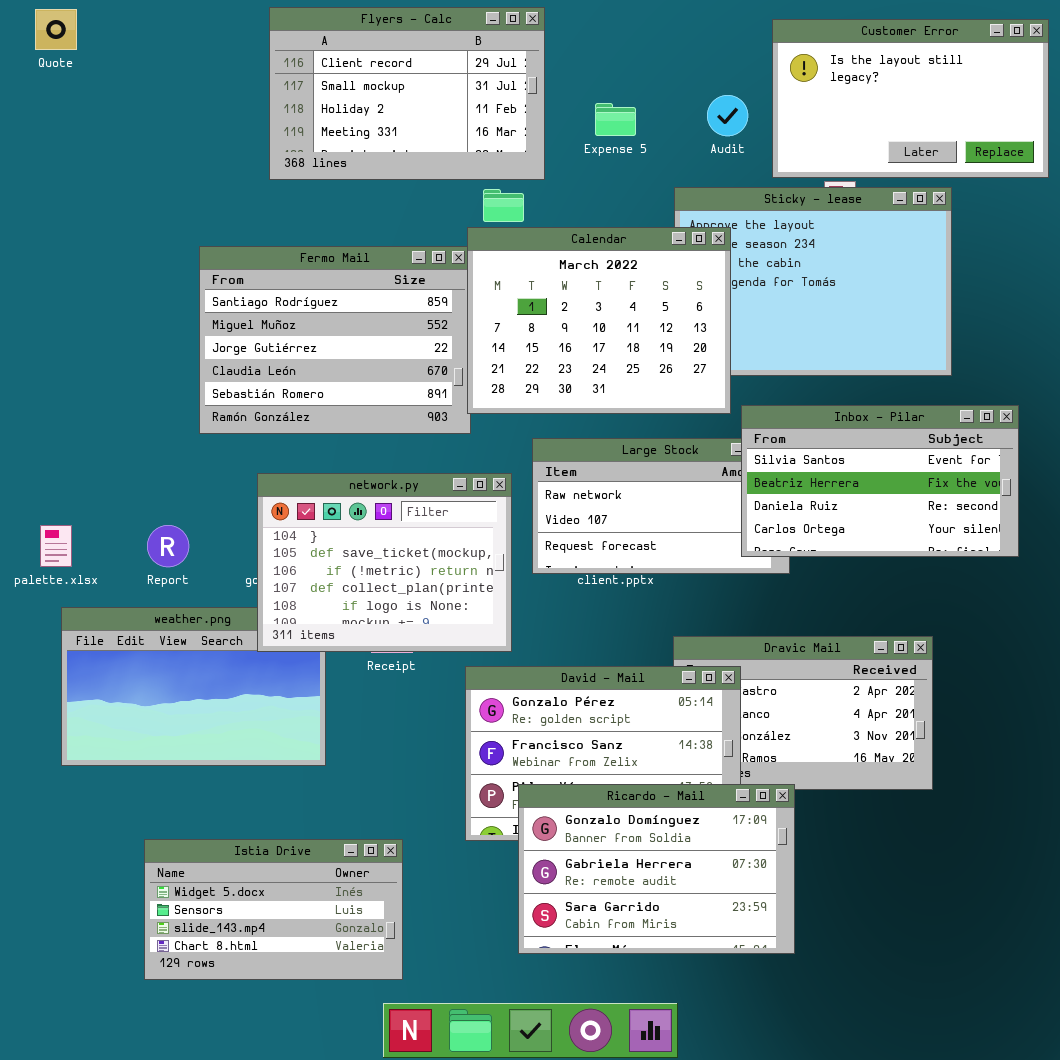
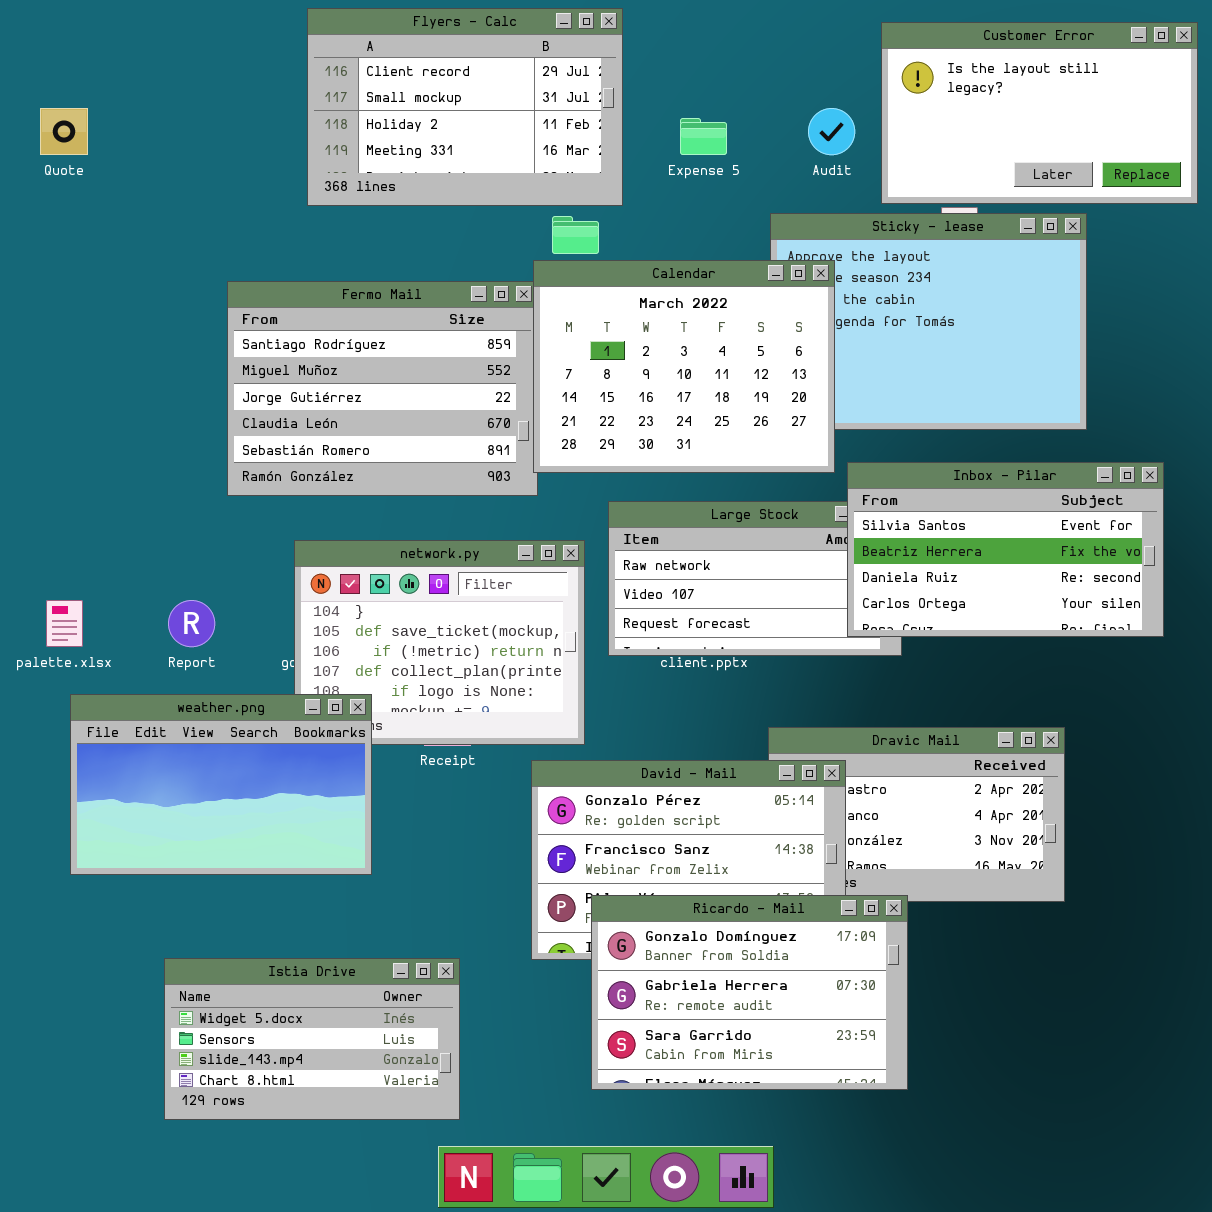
Quote: [35,9,77,50] -> [40,108,88,155], moved
weather.png: [61,607,326,766] -> [70,694,372,875], raised

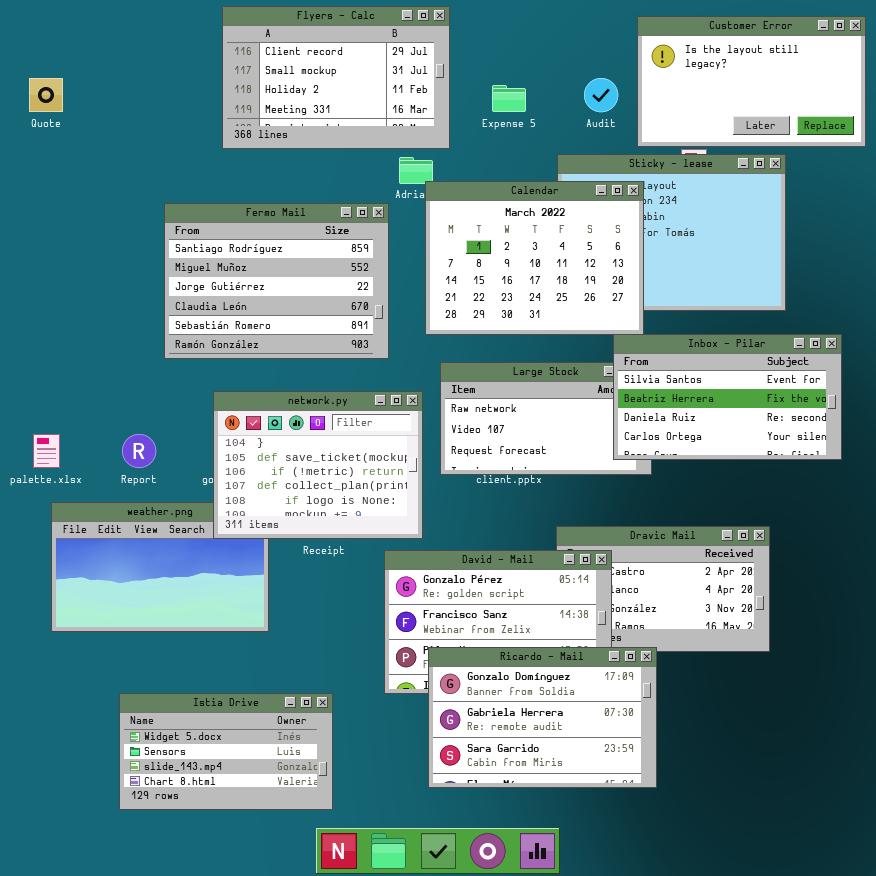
Calendar: [533,260,835,473] -> [425,181,644,335], moved
network.py: [294,540,585,745] -> [213,391,423,539], raised

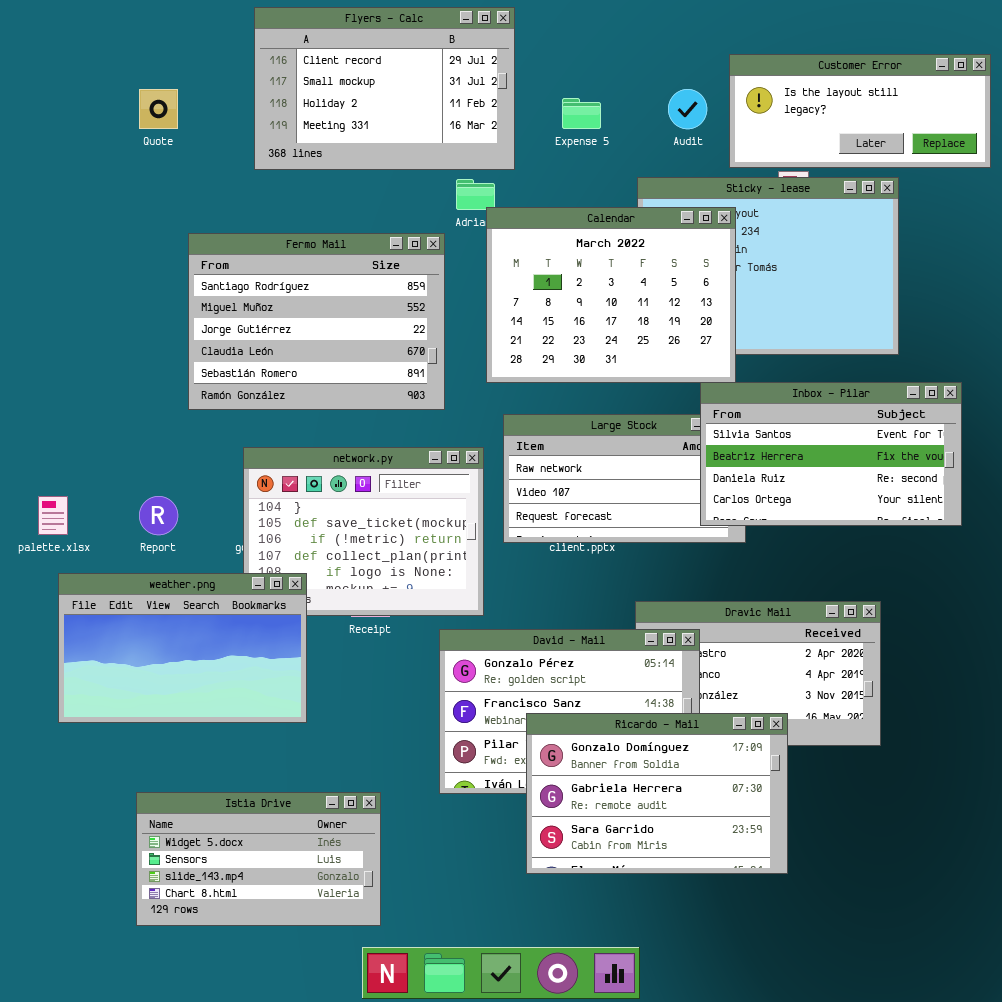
Customer Error: [637,16,866,147] -> [729,54,991,168], resized
Quote: [29,78,63,112] -> [139,89,178,129], moved
weather.png: [51,502,269,632] -> [58,573,307,723], raised
Ricardo - Mail: [428,647,657,788] -> [526,713,788,874], moved

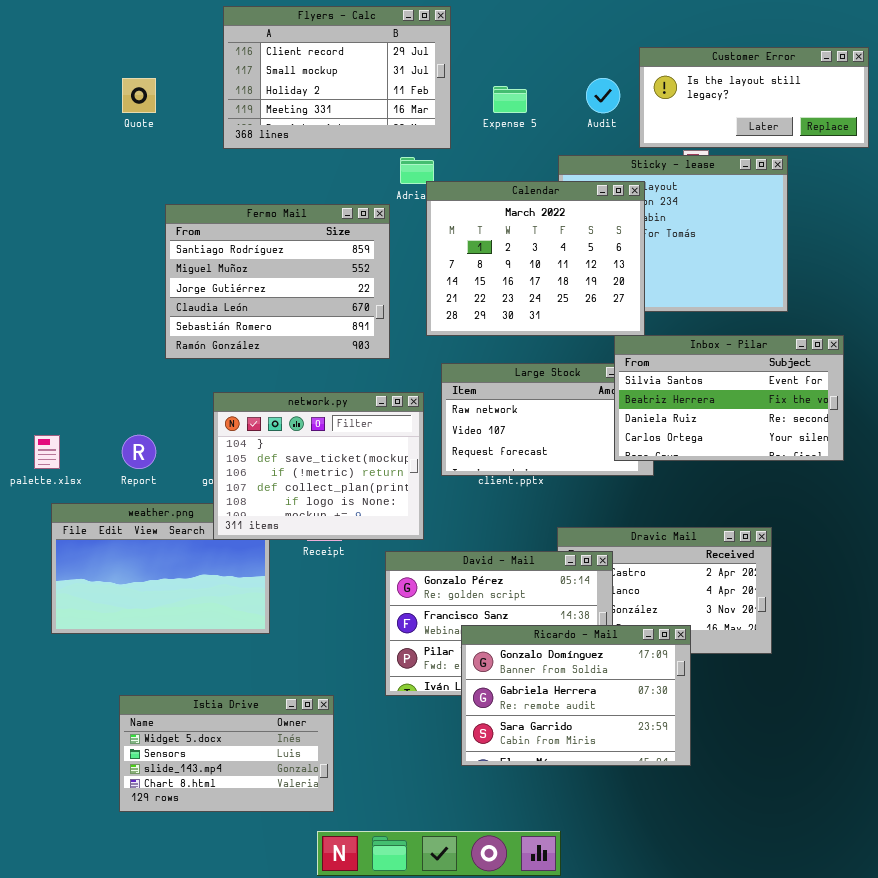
network.py: [243,447,484,616] -> [213,392,424,540], raised

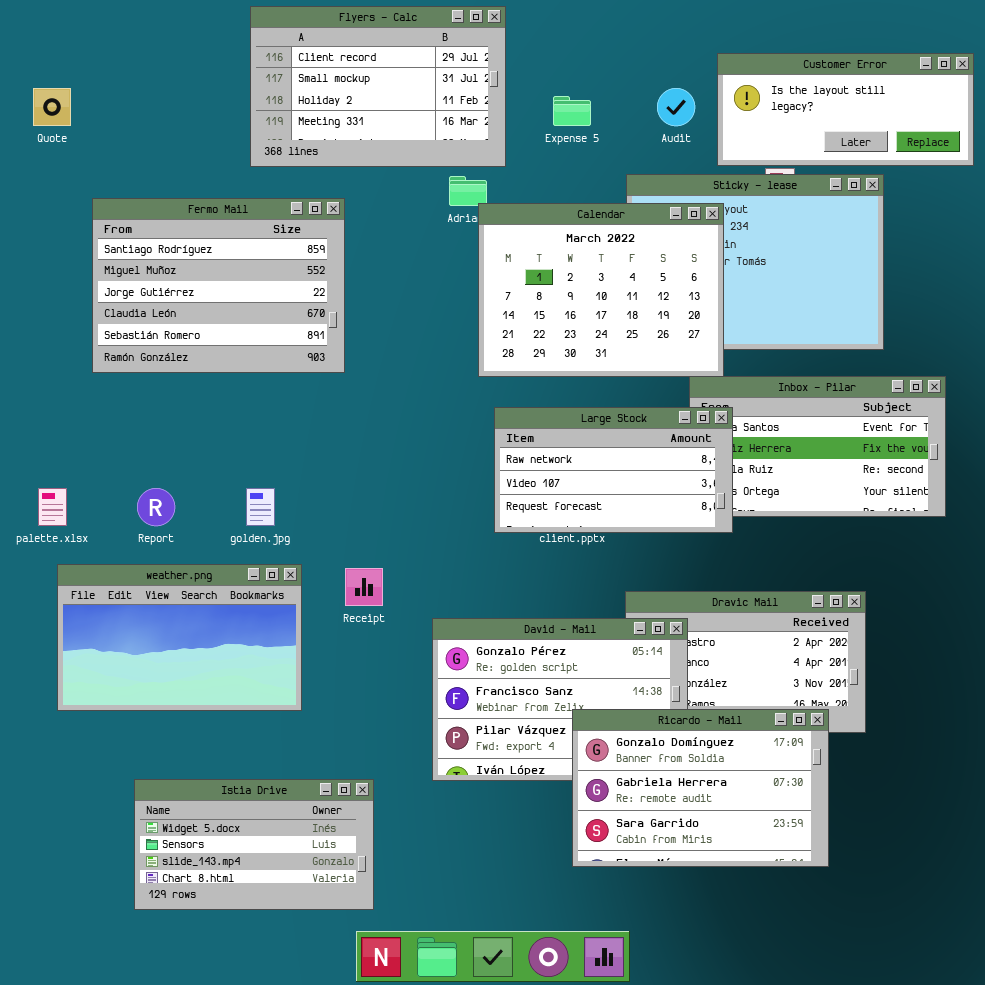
Quote: [122,78,156,113] -> [33,88,71,126], moved
Fermo Mail: [165,204,390,359] -> [92,198,345,373], moved
Large Stock: [441,363,654,476] -> [494,407,733,533], raised
network.py: [213,392,424,540] -> none, closed
Ricardo - Mail: [461,625,691,766] -> [572,709,829,867], moved

